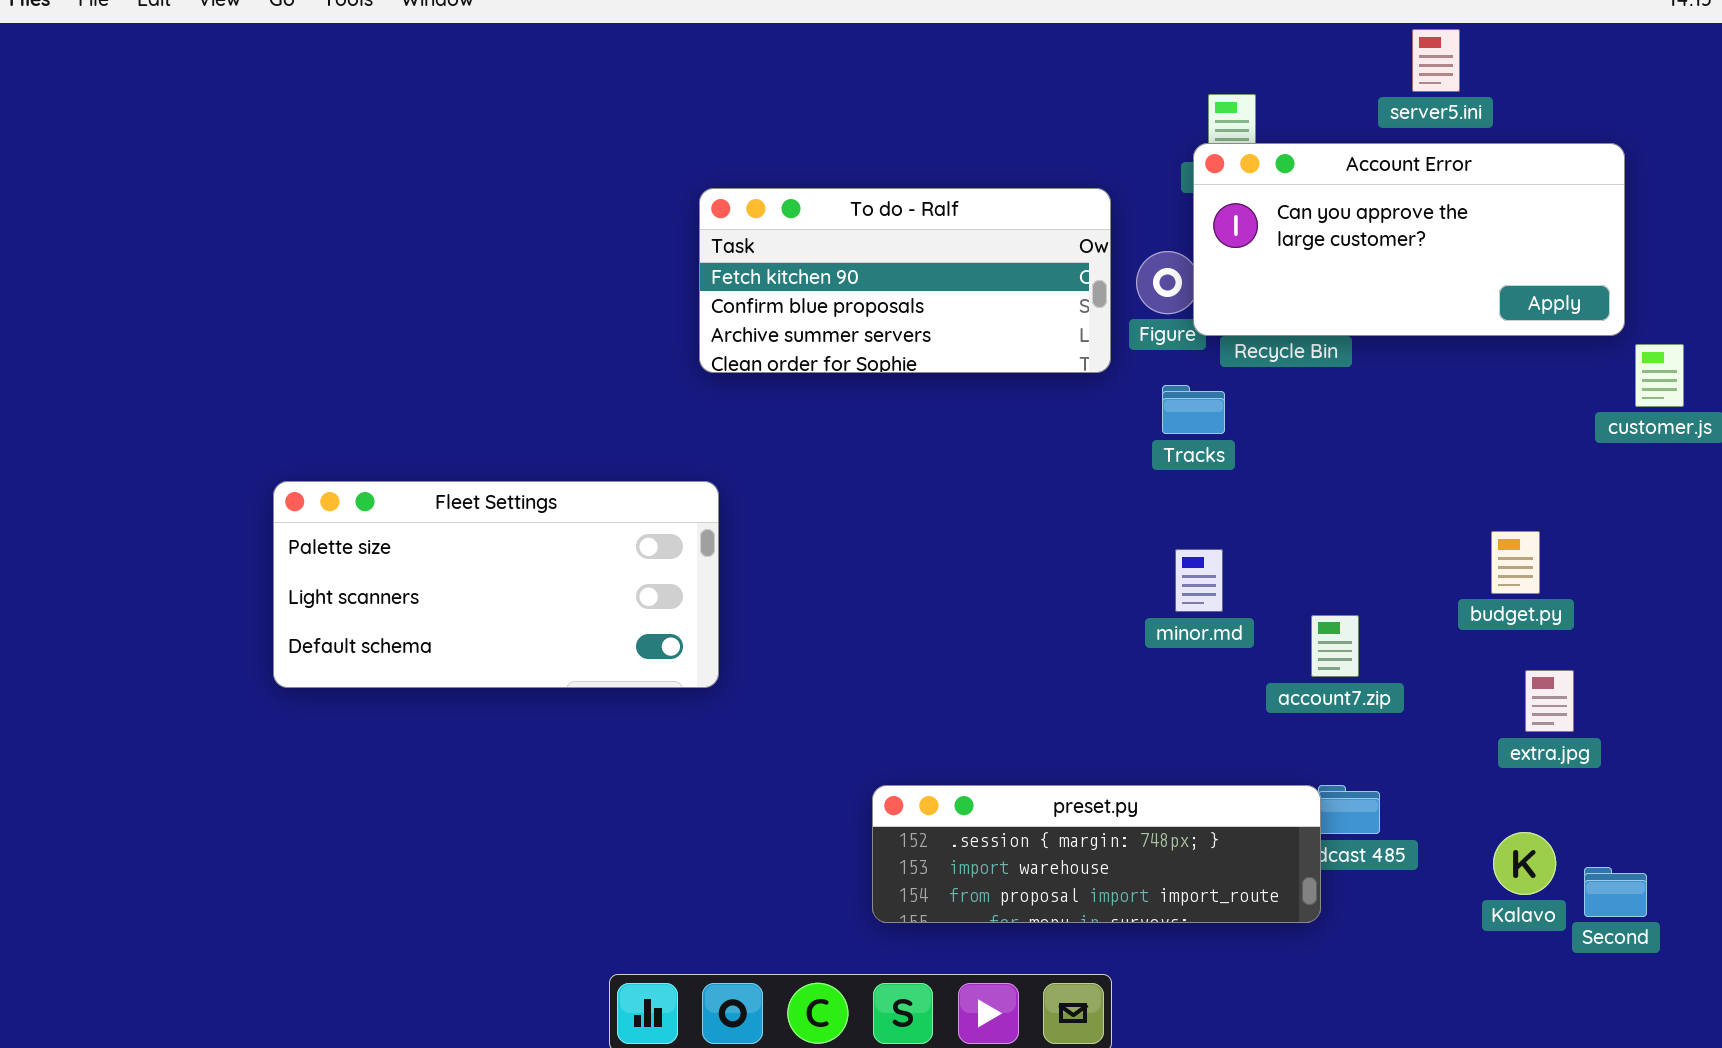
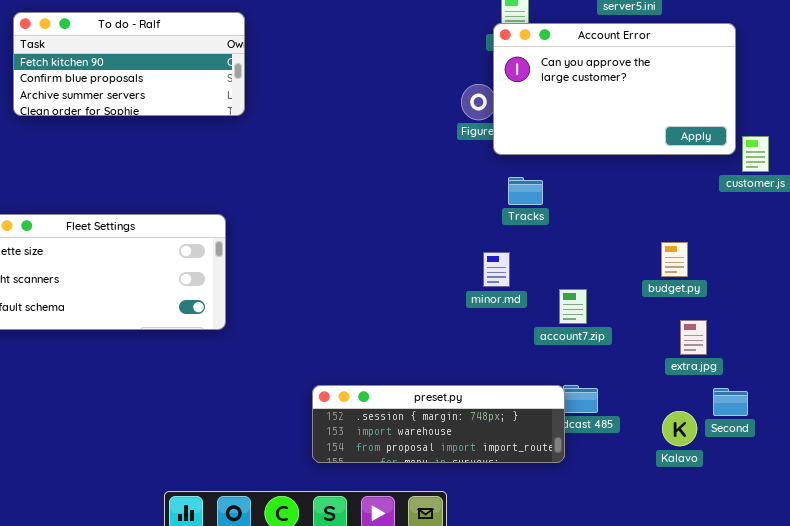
Account Error: [1193,143,1625,336] -> [493,23,736,155], resized
To do - Ralf: [699,188,1111,373] -> [13,12,245,116], moved
Tracks: [1162,385,1225,434] -> [508,177,543,205], moved
Second: [1584,867,1647,917] -> [713,388,748,416], moved

